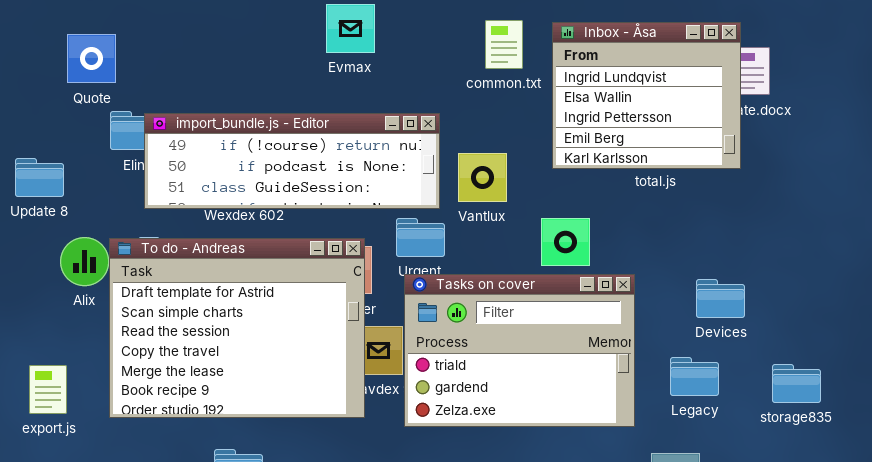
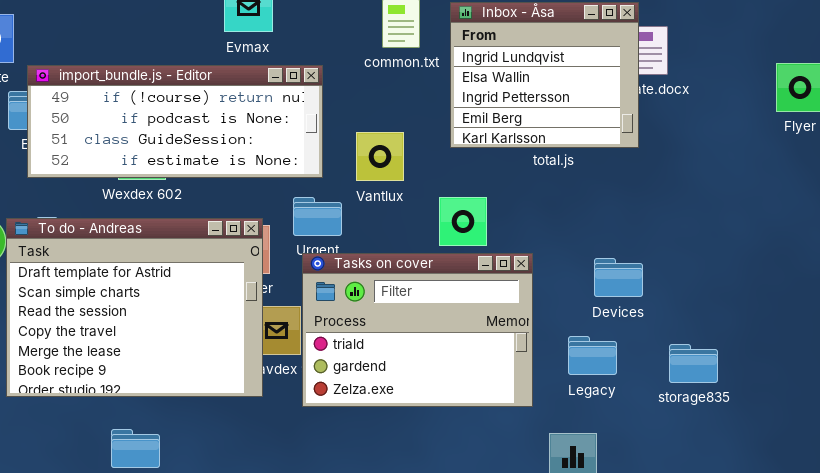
import_bundle.js - Editor: [144,113,440,209] -> [27,65,323,178], moved, resized

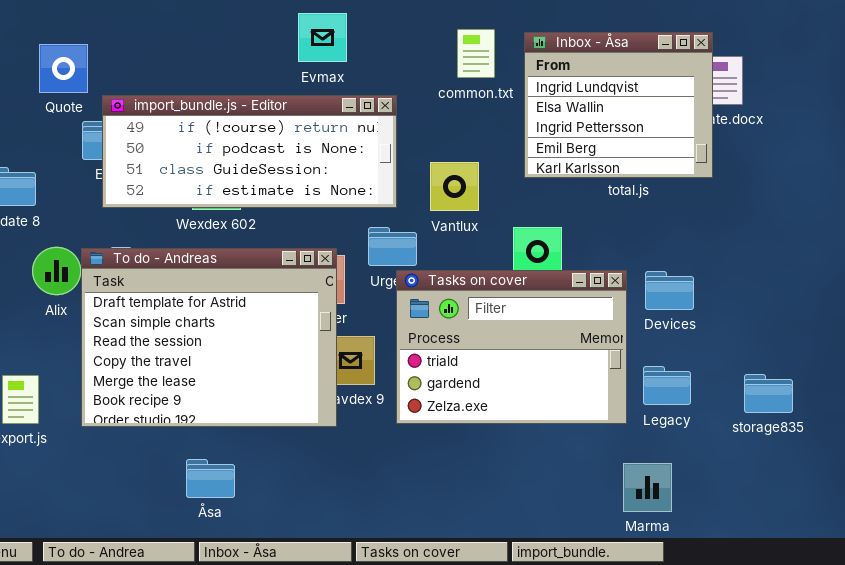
Tasks on cover: [302,253,533,407] -> [396,270,627,424], moved
Devices: [594,258,643,297] -> [645,271,694,310], moved

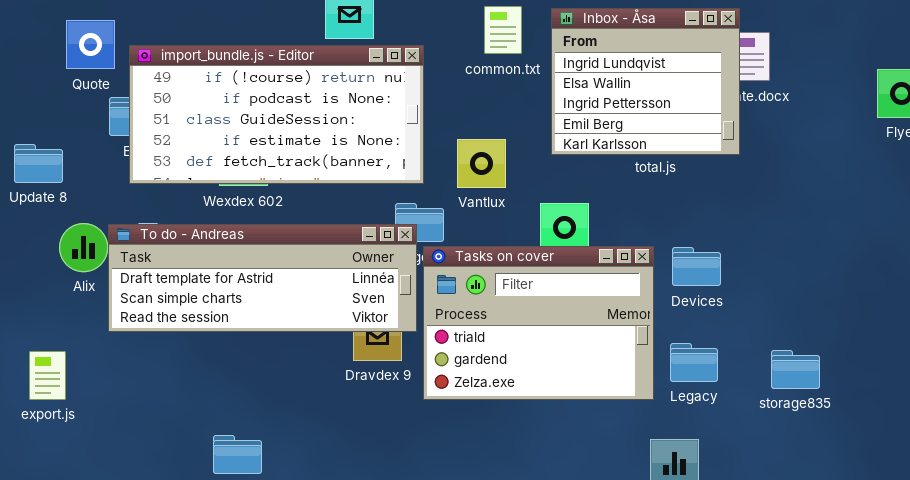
import_bundle.js - Editor: [102,95,397,208] -> [129,45,424,184], resized
To do - Andreas: [81,248,337,427] -> [108,224,417,332], resized

